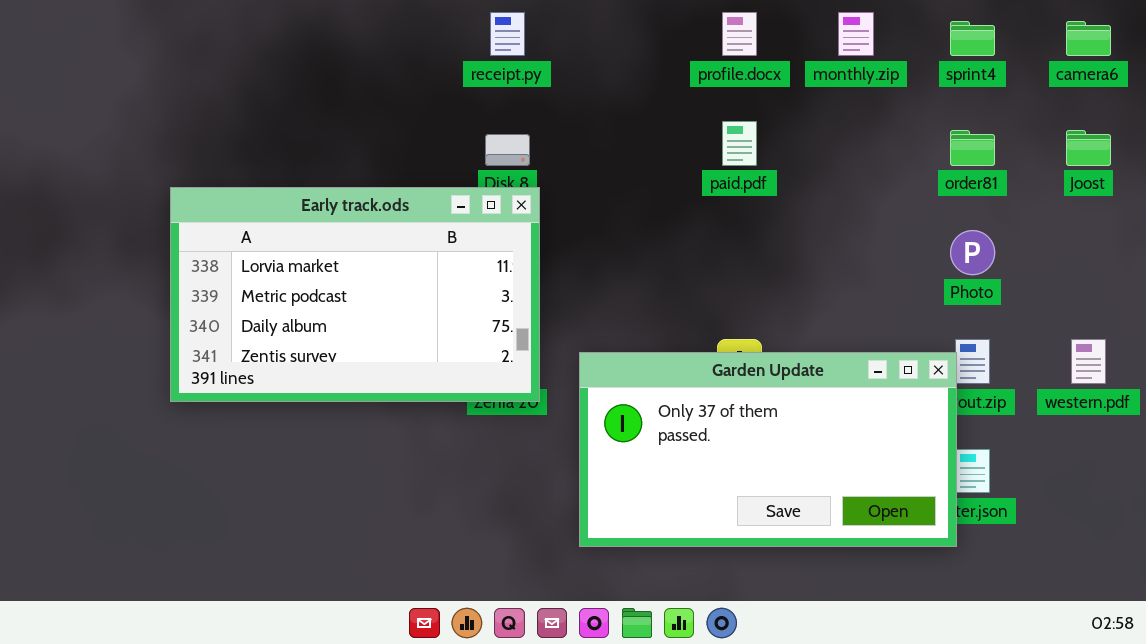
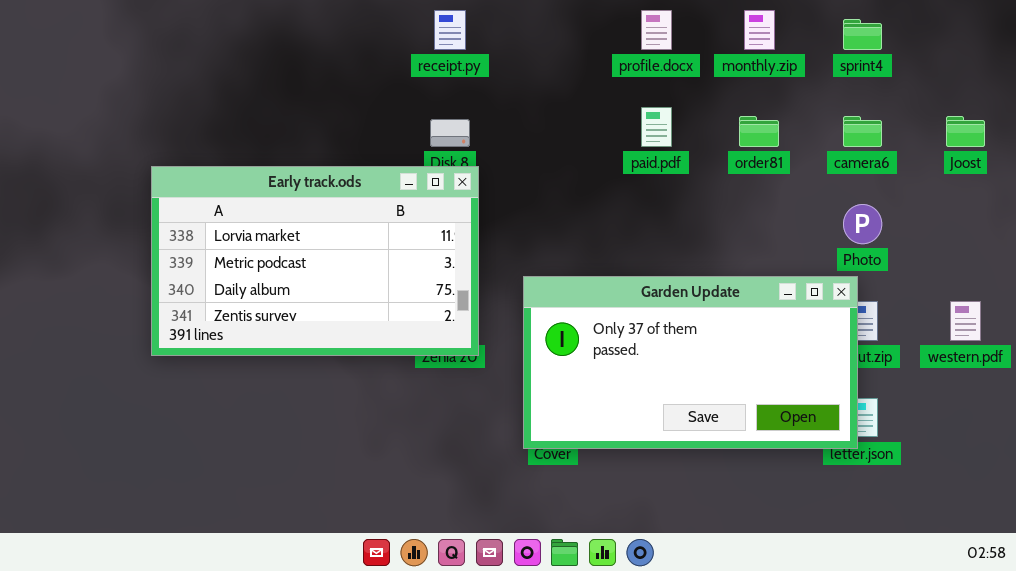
camera6: [1066,21,1111,56] -> [843,116,882,147], moved
order81: [950,130,995,166] -> [739,116,779,147], moved
Garden Update: [579,352,957,547] -> [523,276,858,449], moved

